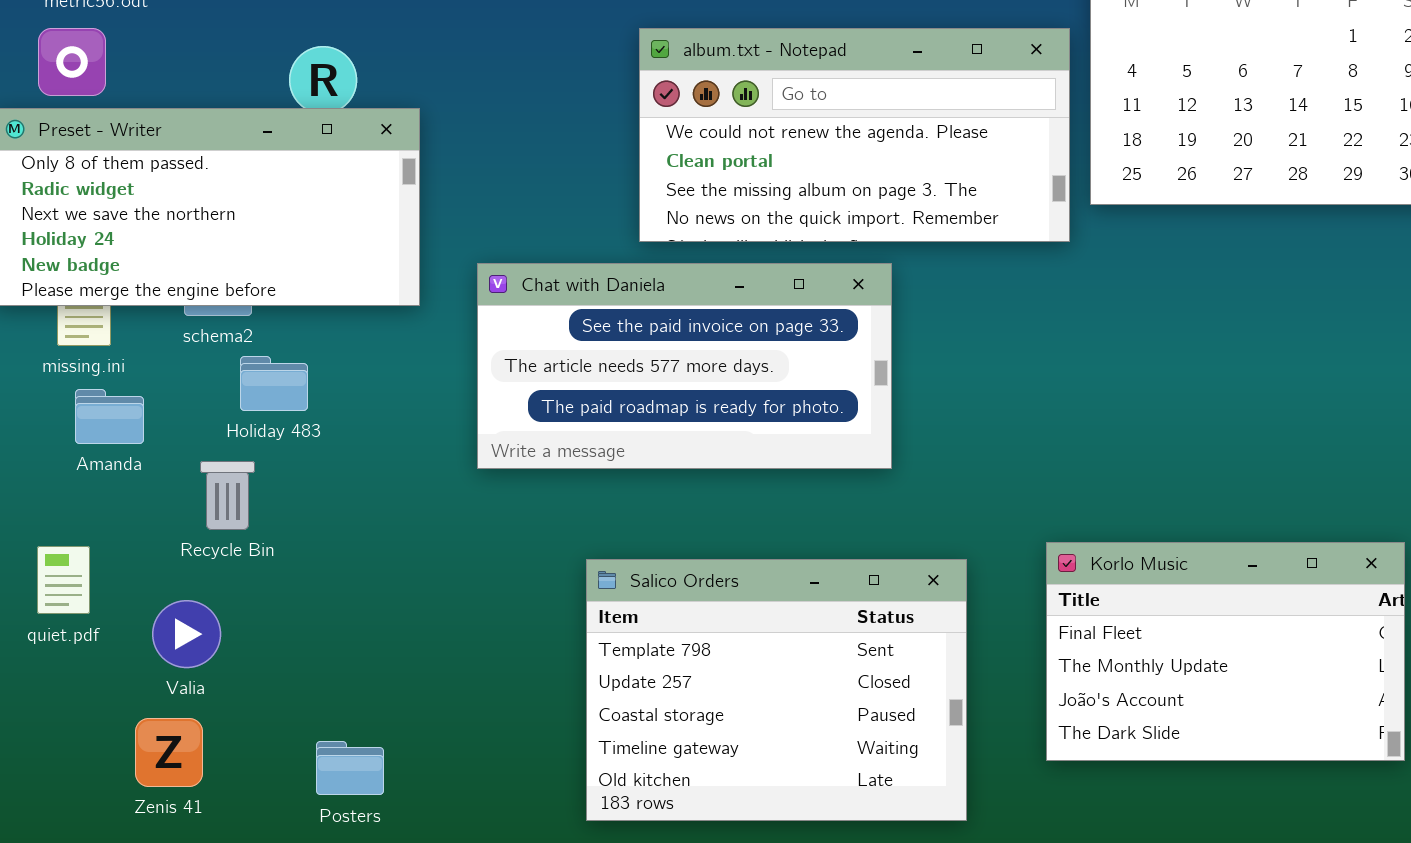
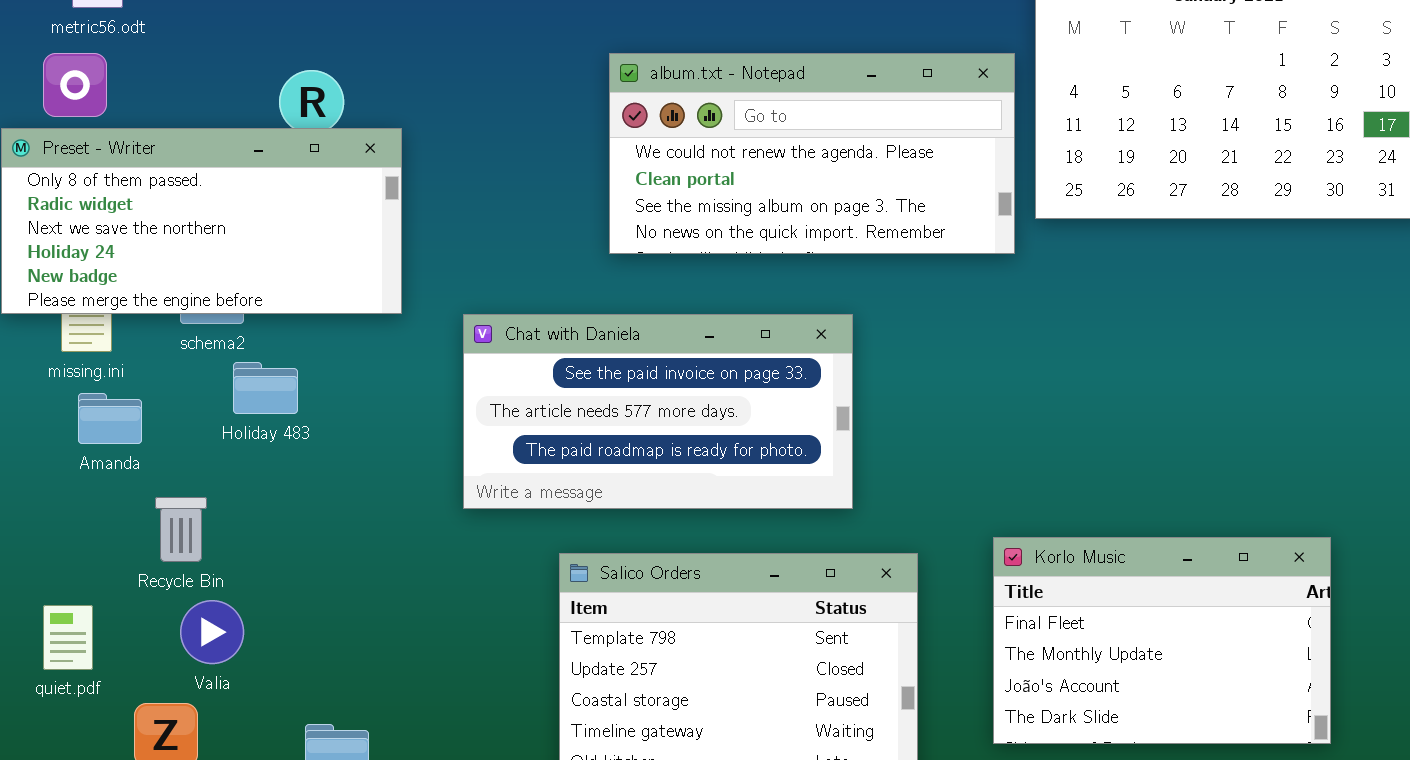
Chat with Daniela: [477,263,892,469] -> [463,314,853,509], moved
Recycle Bin: [200,461,255,530] -> [155,497,207,562], moved
quiet.pdf: [37,546,90,614] -> [43,605,93,670], moved
Valia: [152,600,221,668] -> [180,600,244,664], moved

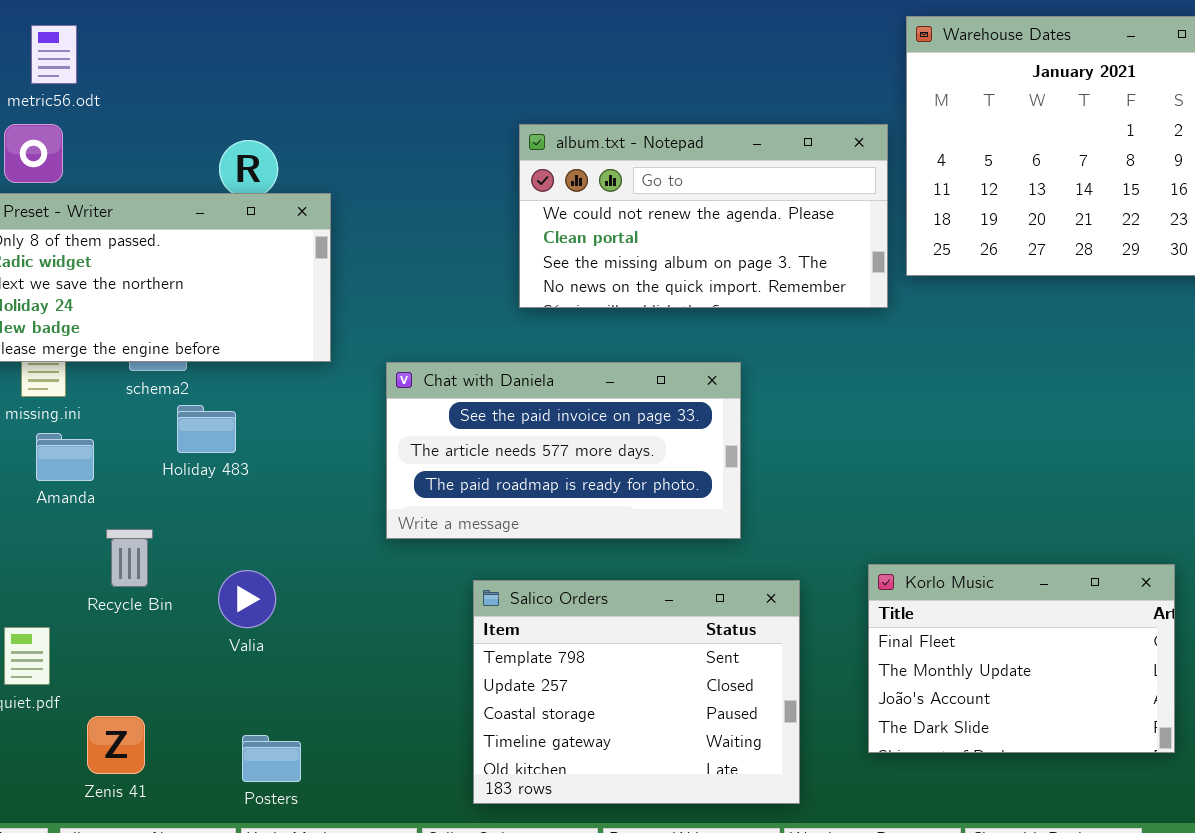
Valia: [180,600,244,664] -> [218,570,276,628], moved

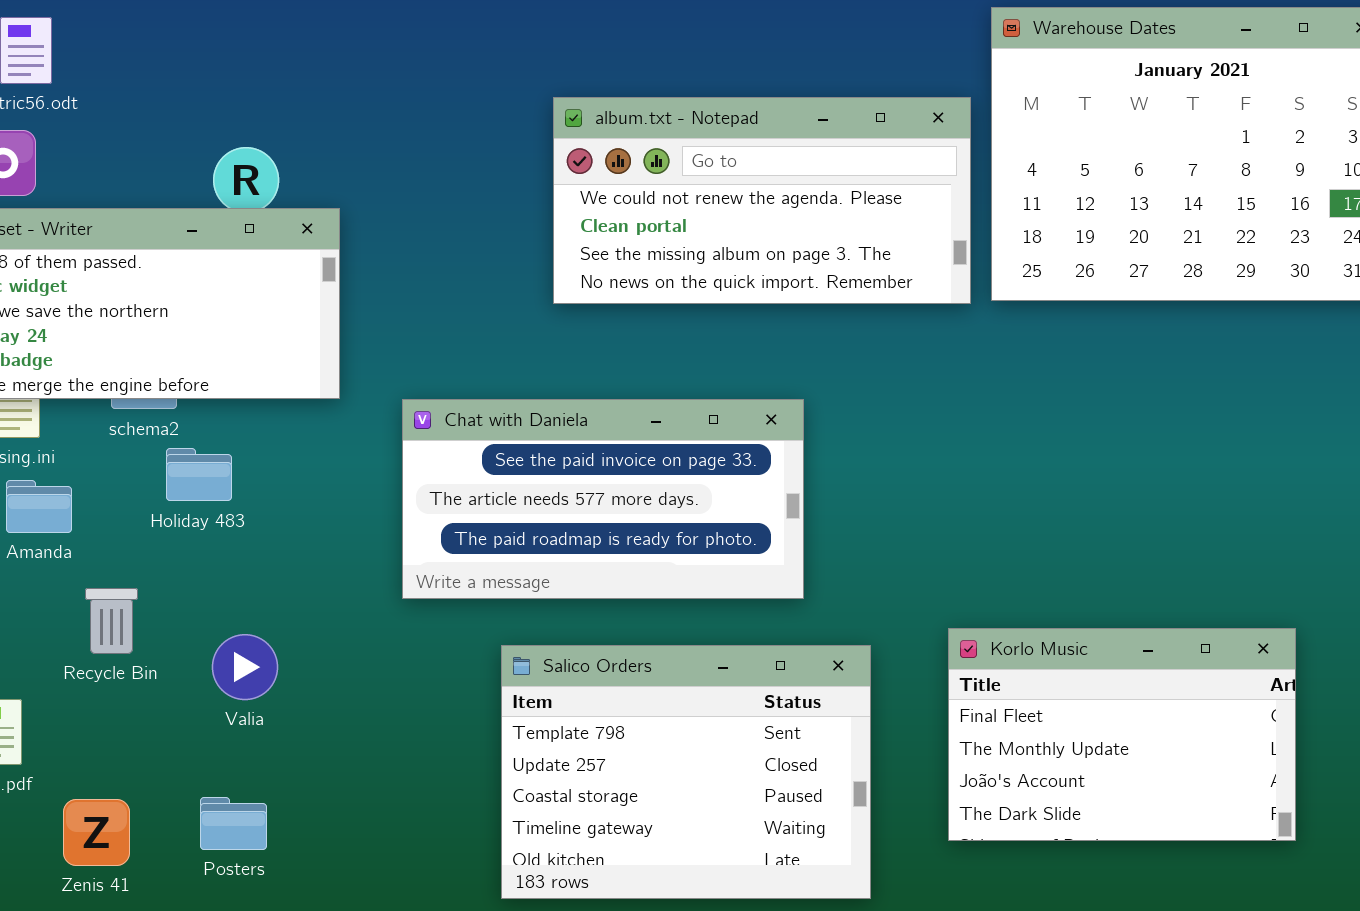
album.txt - Notepad: [519,124,888,308] -> [553,97,971,304], moved
Posters: [242,735,301,782] -> [200,797,267,850], moved

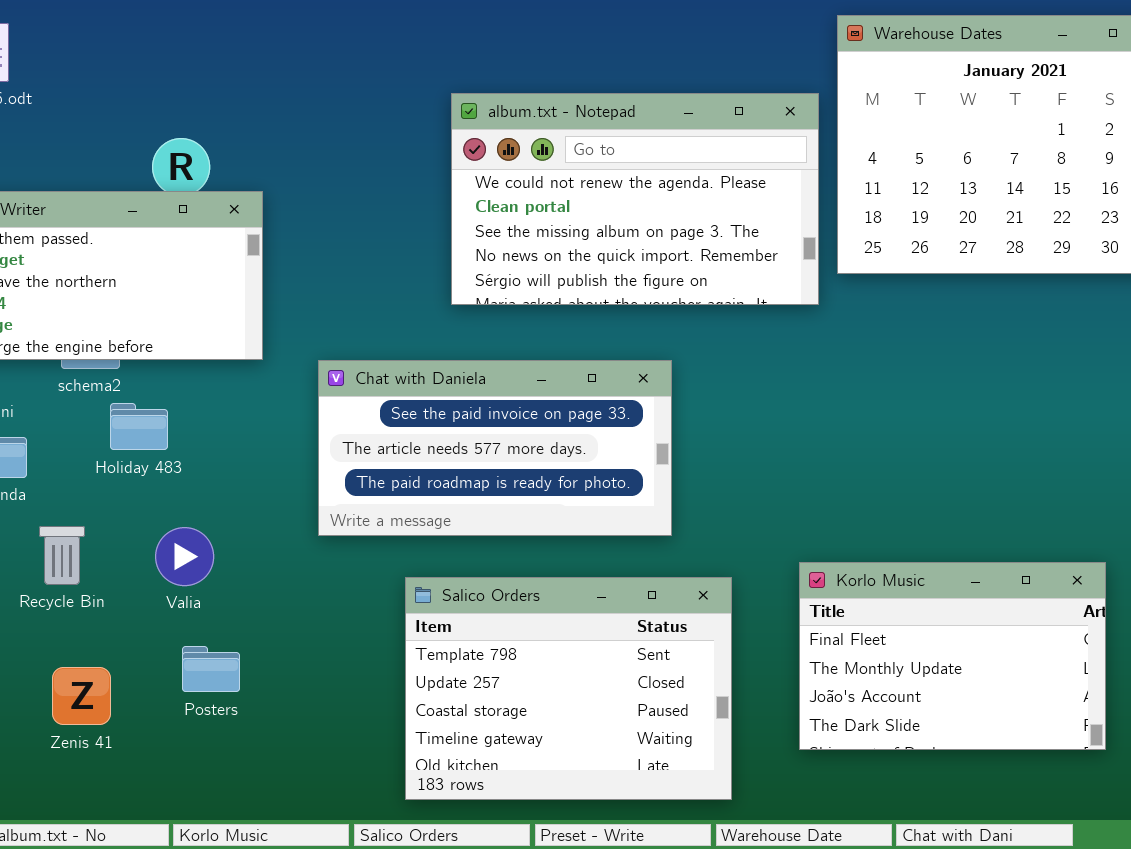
album.txt - Notepad: [553,97,971,304] -> [451,93,819,305], resized
Valia: [212,634,278,700] -> [155,527,214,586], moved
Posters: [200,797,267,850] -> [182,646,240,692], moved
Zenis 41: [63,799,130,866] -> [52,667,111,725], moved

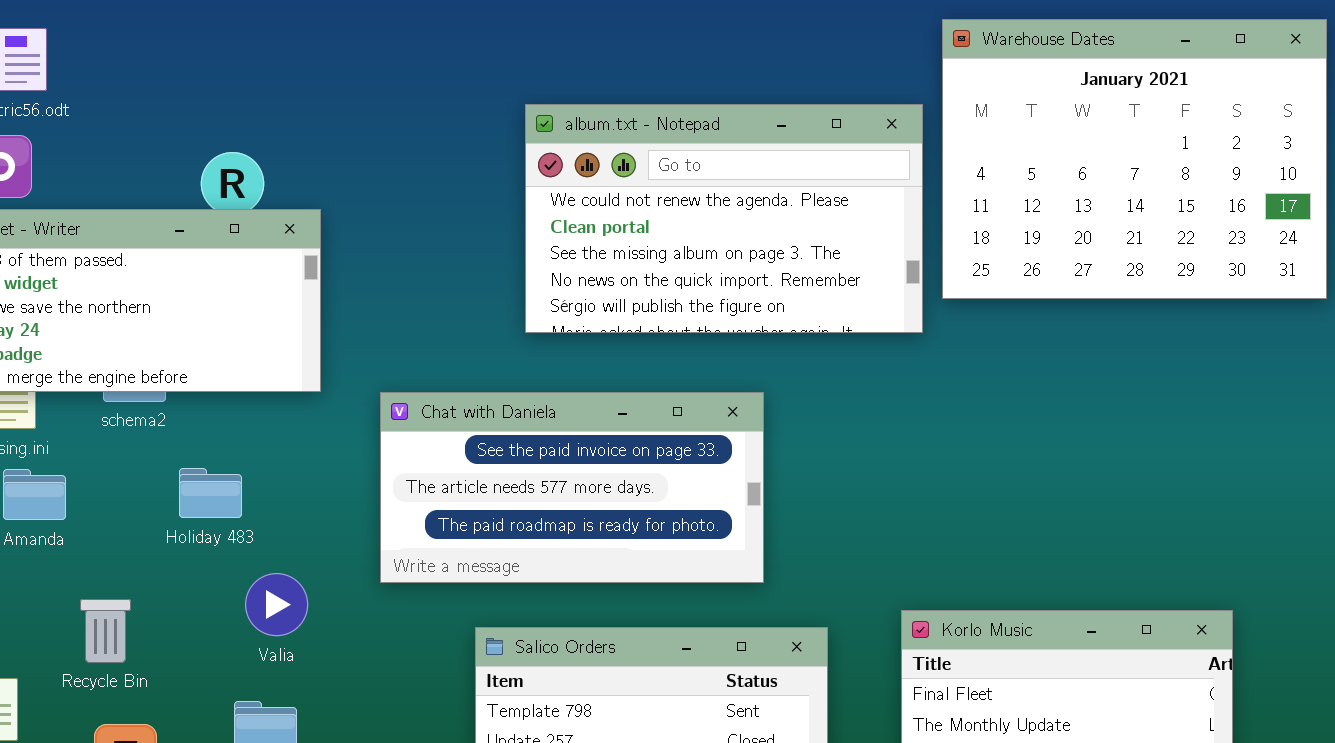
Holiday 483: [110,403,168,450] -> [179,468,242,518], moved
Recycle Bin: [39,526,85,585] -> [80,599,131,663], moved
Valia: [155,527,214,586] -> [245,573,308,636], moved

